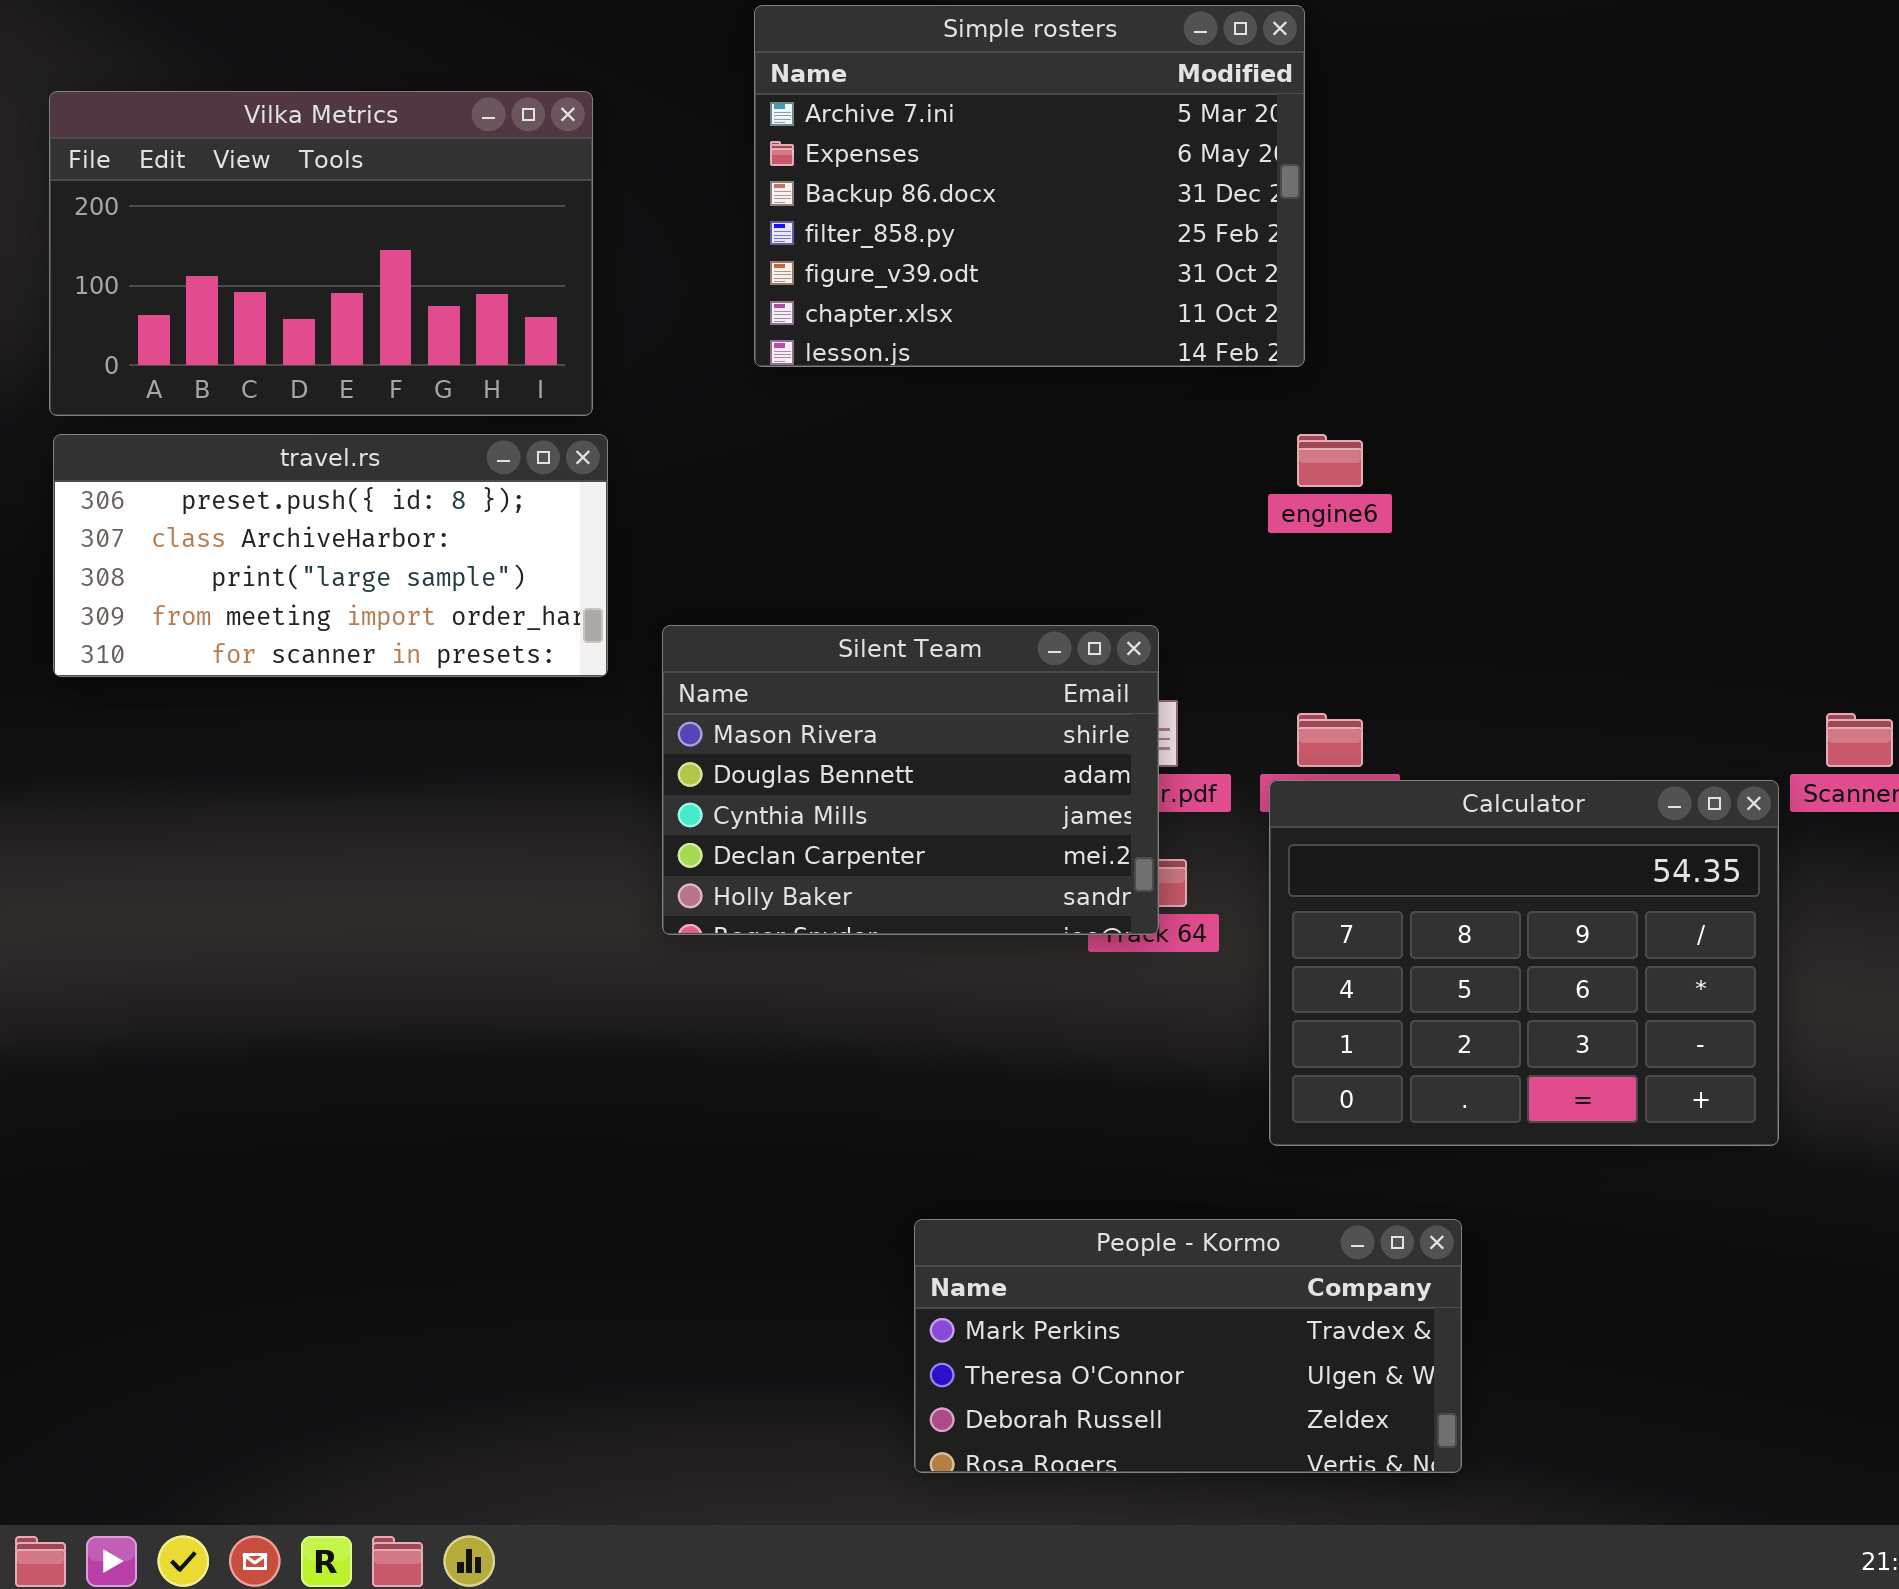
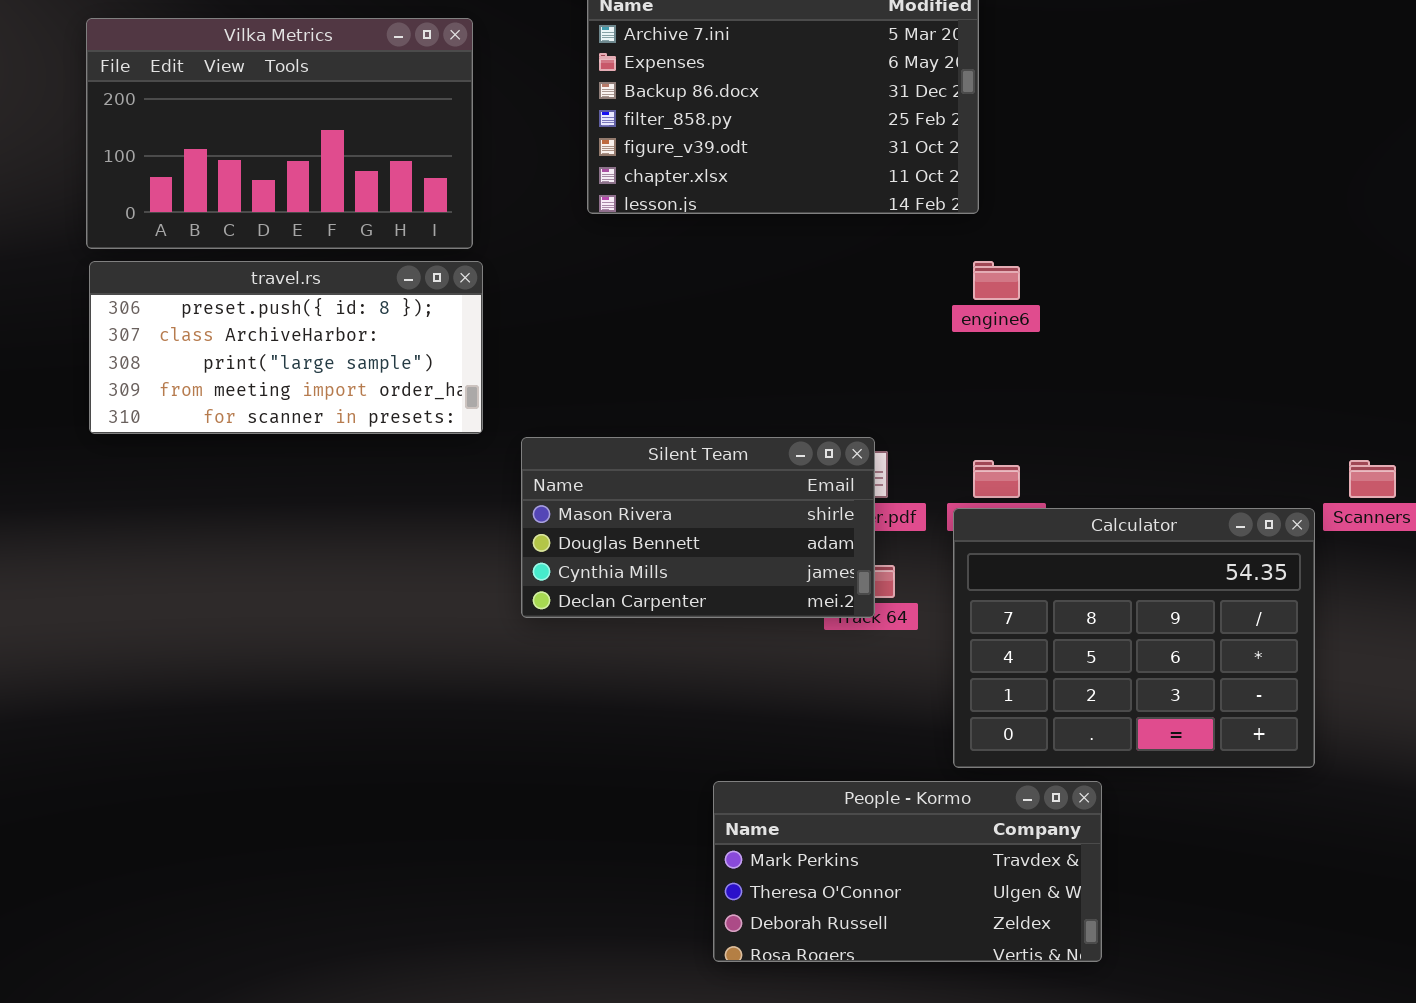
Silent Team: [662,625,1159,935] -> [521,437,875,618], resized
People - Kormo: [914,1219,1462,1473] -> [713,781,1102,962], moved

